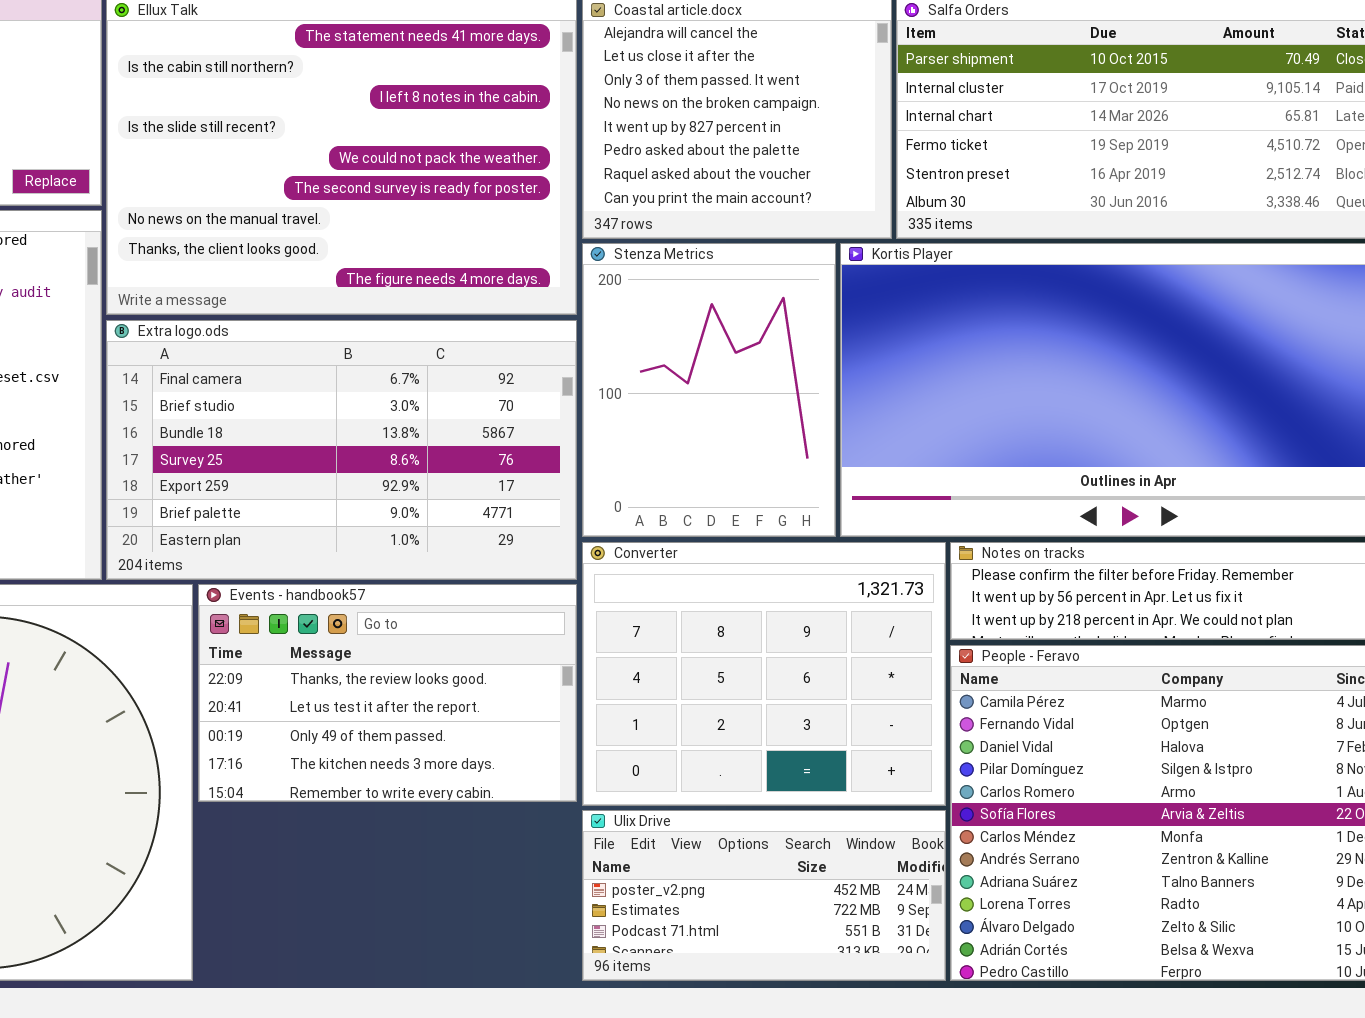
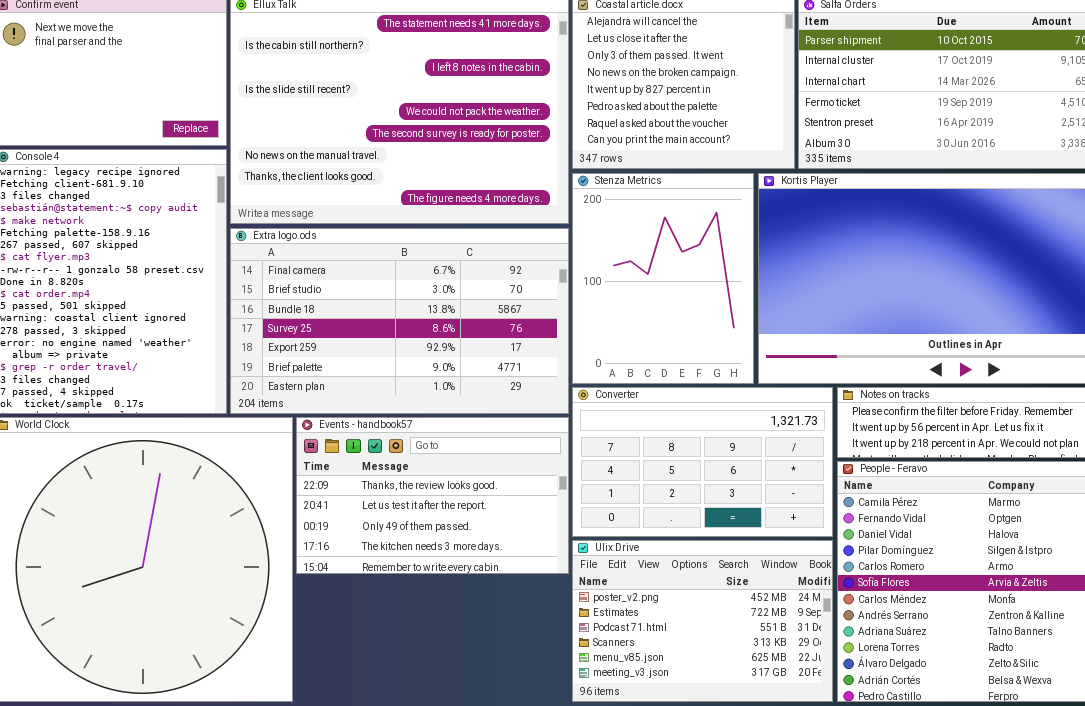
Converter: [582,542,946,806] -> [572,387,833,537], resized
Ulix Drive: [582,810,946,981] -> [572,540,833,702], resized

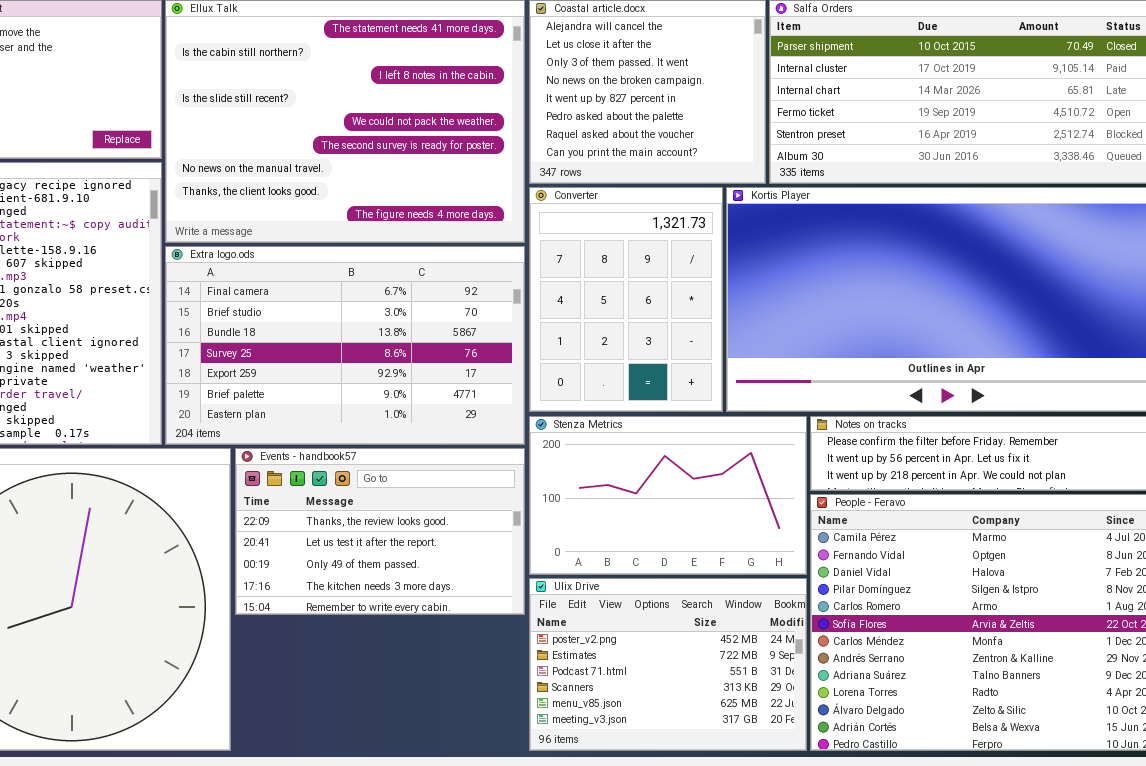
Stenza Metrics: [572,173,754,384] -> [529,416,807,575], moved, resized
Converter: [572,387,833,537] -> [529,187,723,412], moved, resized

